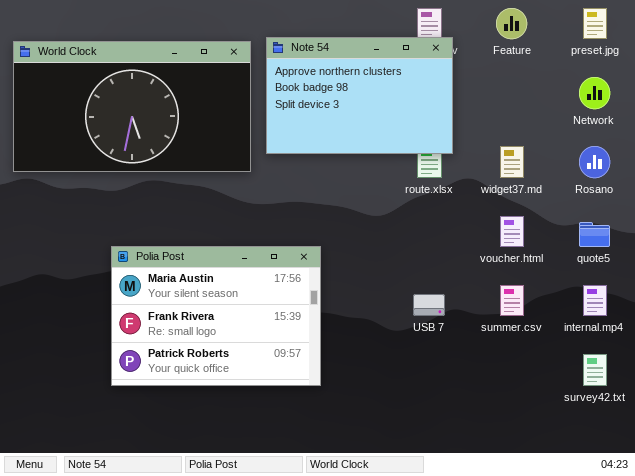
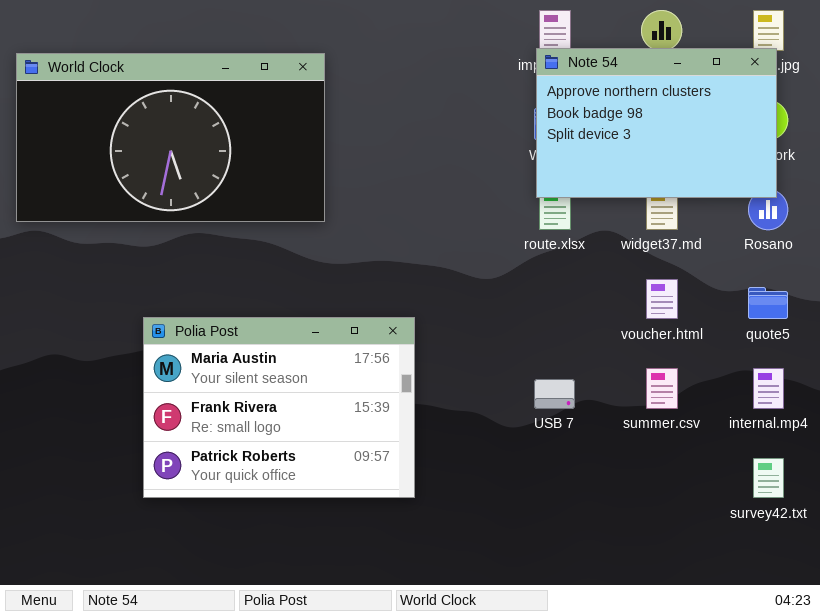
Note 54: [266,37,453,154] -> [536,48,777,198], moved

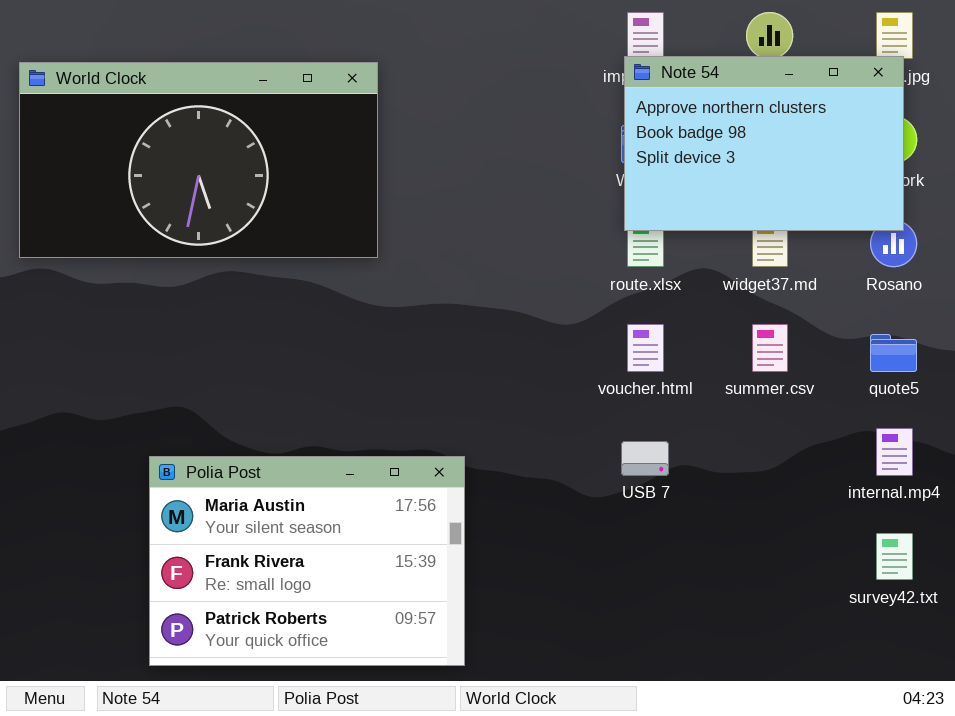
voucher.html: [646,279,678,319] -> [627,324,664,372], moved
Polia Post: [143,317,415,498] -> [149,456,465,666], moved
summer.csv: [646,368,678,409] -> [752,324,788,372], moved

